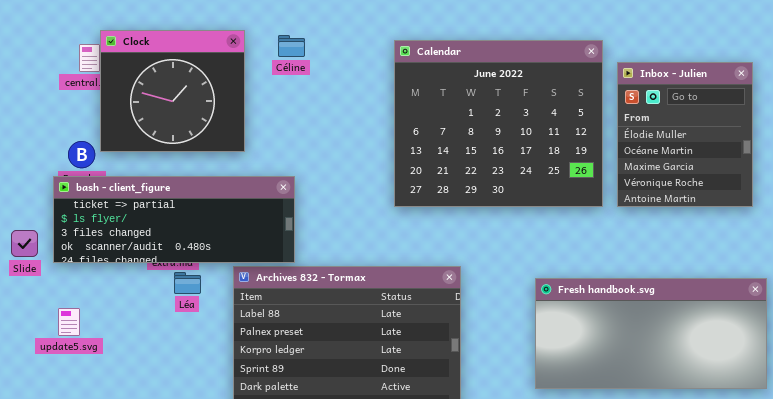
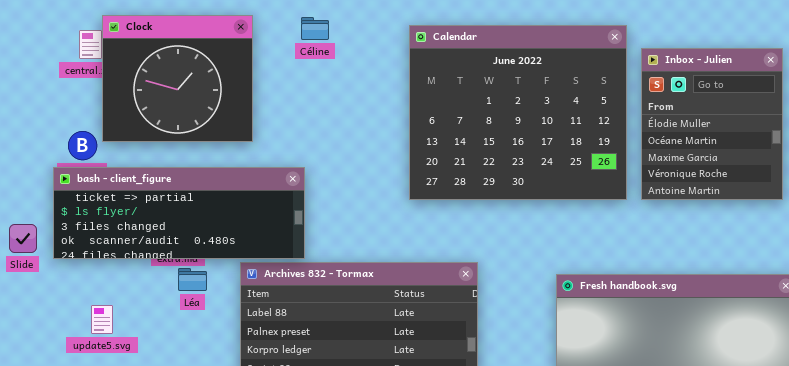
Céline: [278,35,305,57] -> [301,17,329,40], moved
update5.svg: [58,308,80,336] -> [91,305,113,334], moved

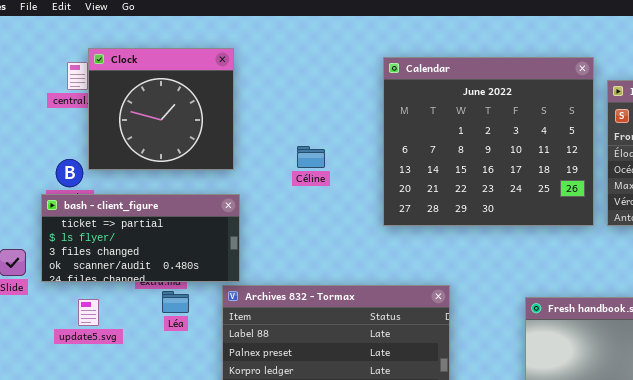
Céline: [301,17,329,40] -> [297,146,325,168], moved
bash - client_figure: [53,167,305,259] -> [41,194,240,282], resized
update5.svg: [91,305,113,334] -> [78,299,99,326], moved

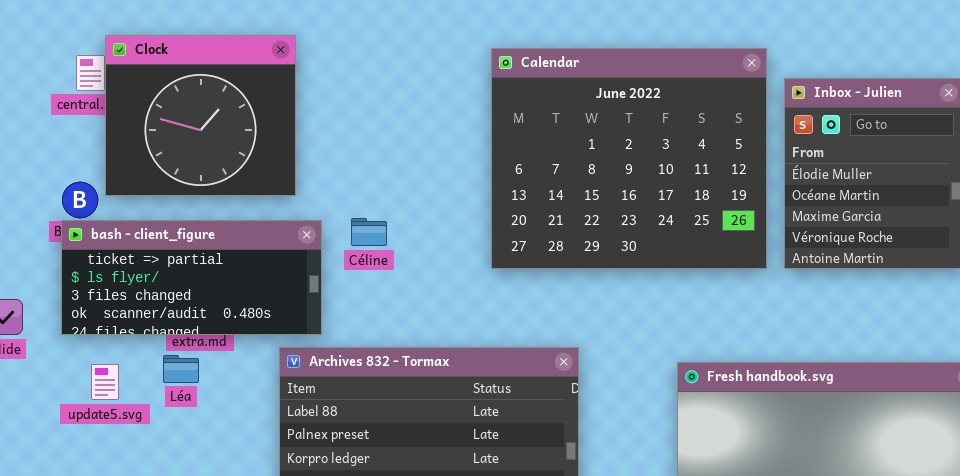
Céline: [297,146,325,168] -> [351,218,387,246], moved
bash - client_figure: [41,194,240,282] -> [61,220,322,335], moved
Léa: [162,291,189,313] -> [163,355,199,383], moved

